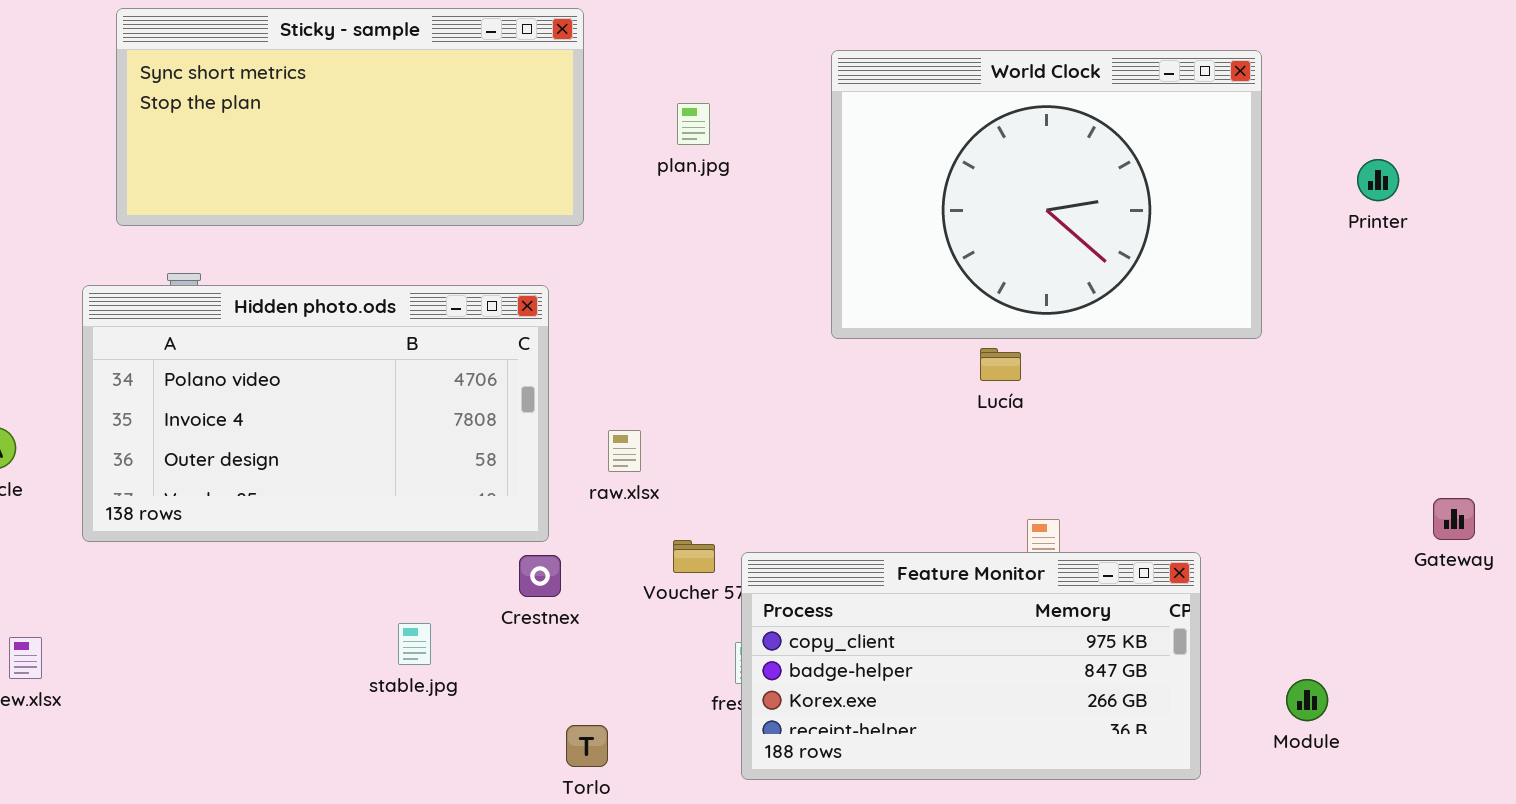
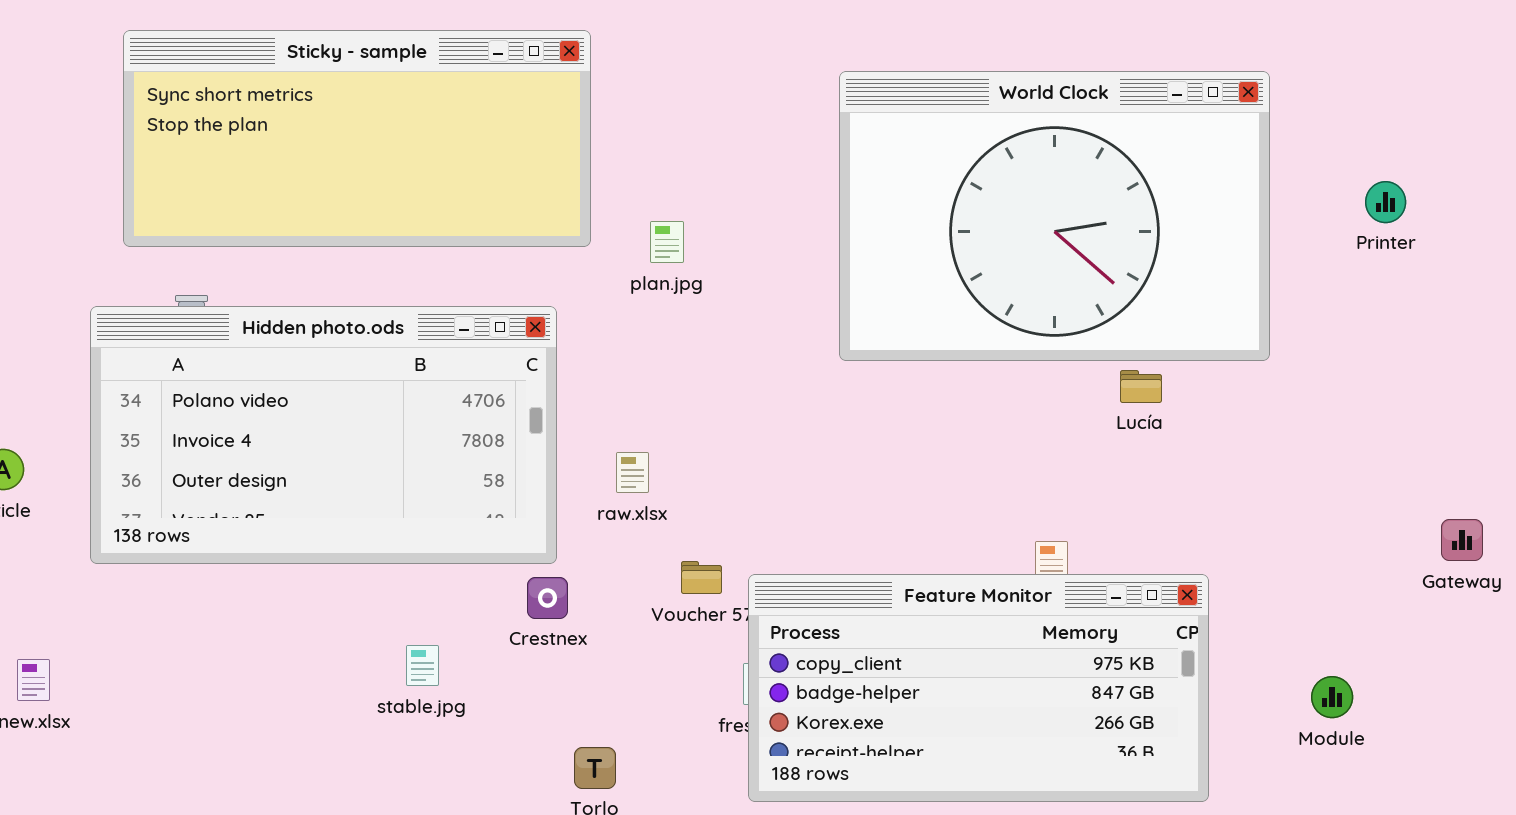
plan.jpg: [677,103,710,145] -> [650,221,684,263], moved
Lucía: [980,348,1021,381] -> [1120,370,1162,403], moved
Module: [1286,679,1328,721] -> [1311,676,1353,718], moved

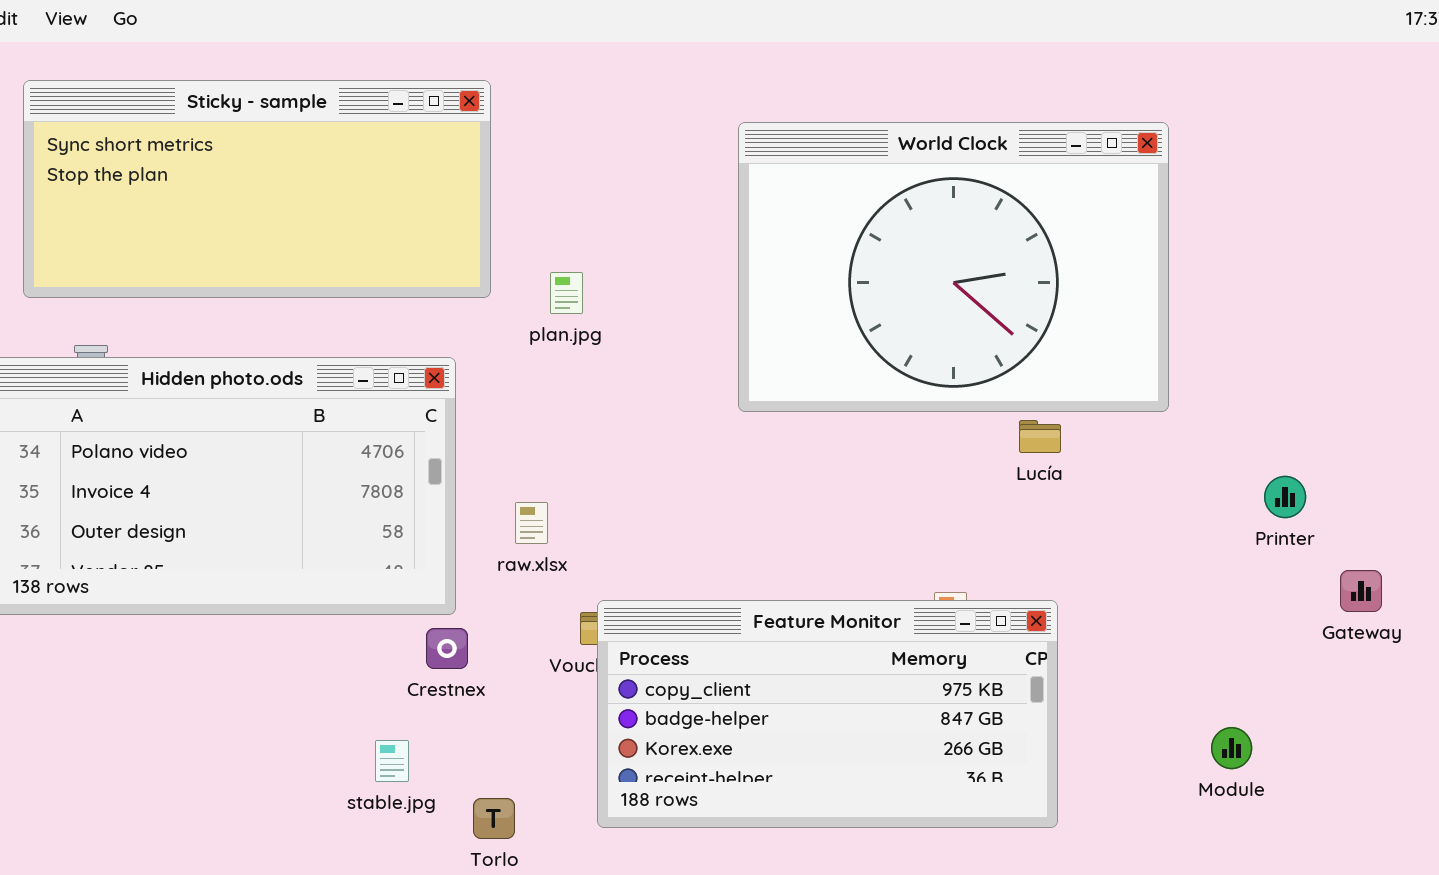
Printer: [1365,181,1406,223] -> [1264,476,1306,518], moved
Feature Monitor: [748,574,1209,802] -> [597,600,1058,828], moved
stable.jpg: [406,645,439,686] -> [375,740,409,782], moved

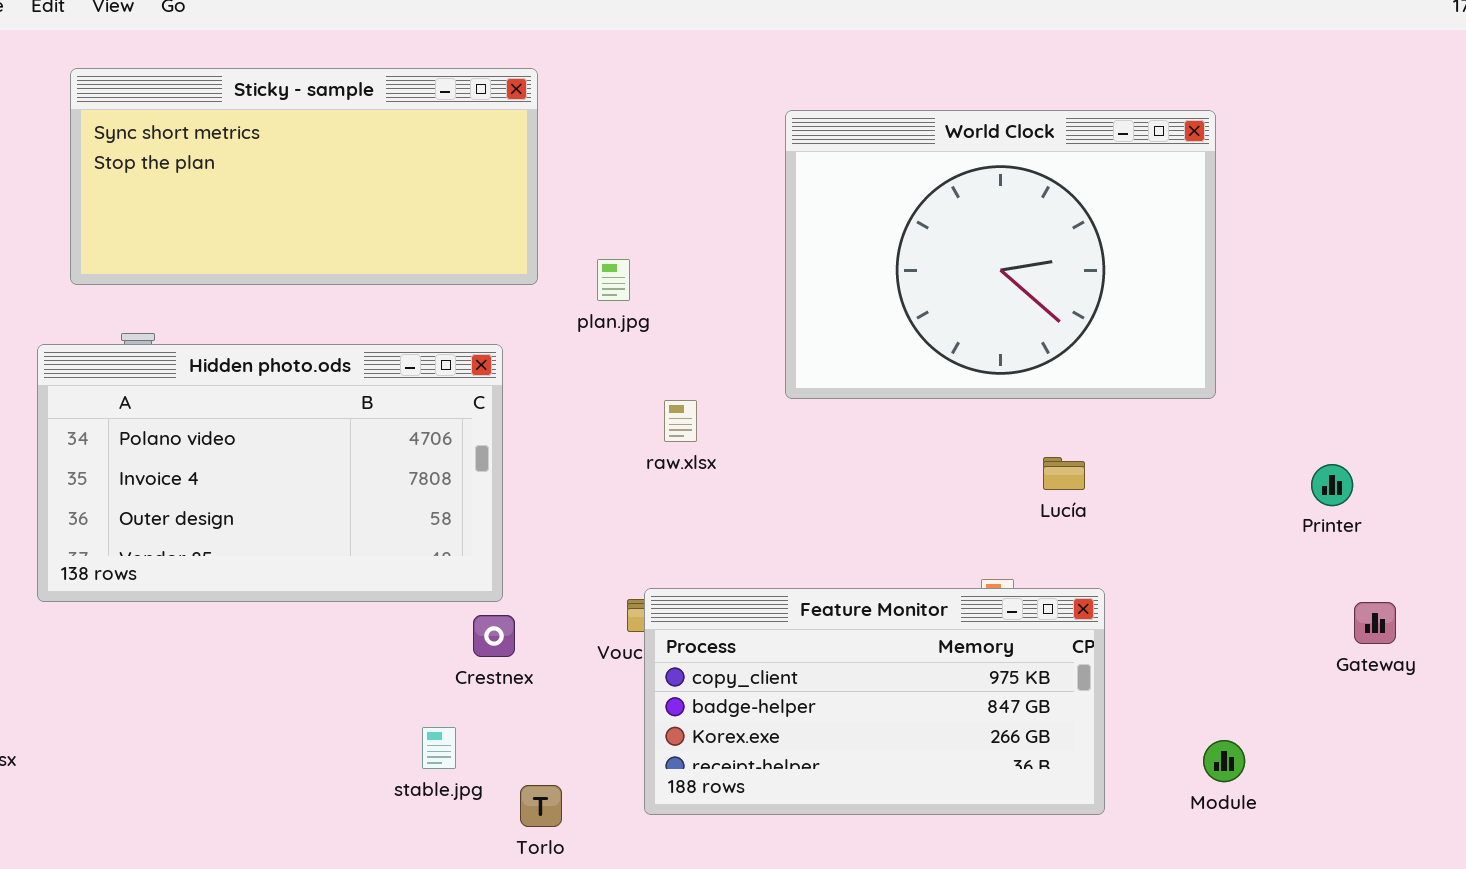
Lucía: [1019,420,1061,453] -> [1043,457,1085,490], moved
raw.xlsx: [515,502,548,544] -> [664,400,697,442], moved
Gateway: [1340,570,1382,612] -> [1354,602,1396,644], moved
Module: [1211,727,1252,769] -> [1203,740,1245,782], moved

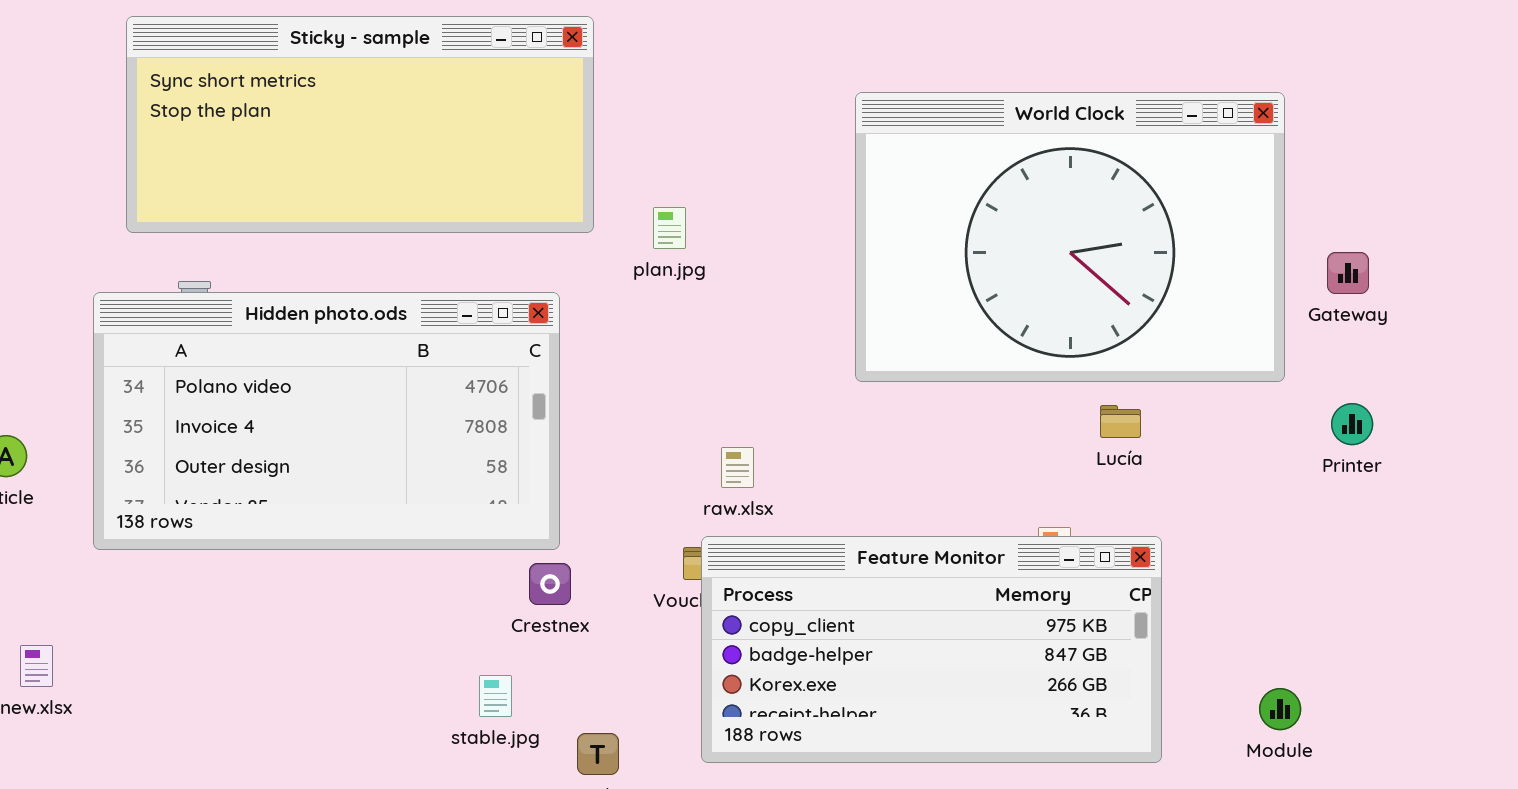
World Clock: [785,110,1216,399] -> [855,92,1285,382], moved
raw.xlsx: [664,400,697,442] -> [721,447,754,488], moved
Printer: [1311,464,1353,506] -> [1331,403,1373,445], moved
Gateway: [1354,602,1396,644] -> [1327,252,1369,294], moved

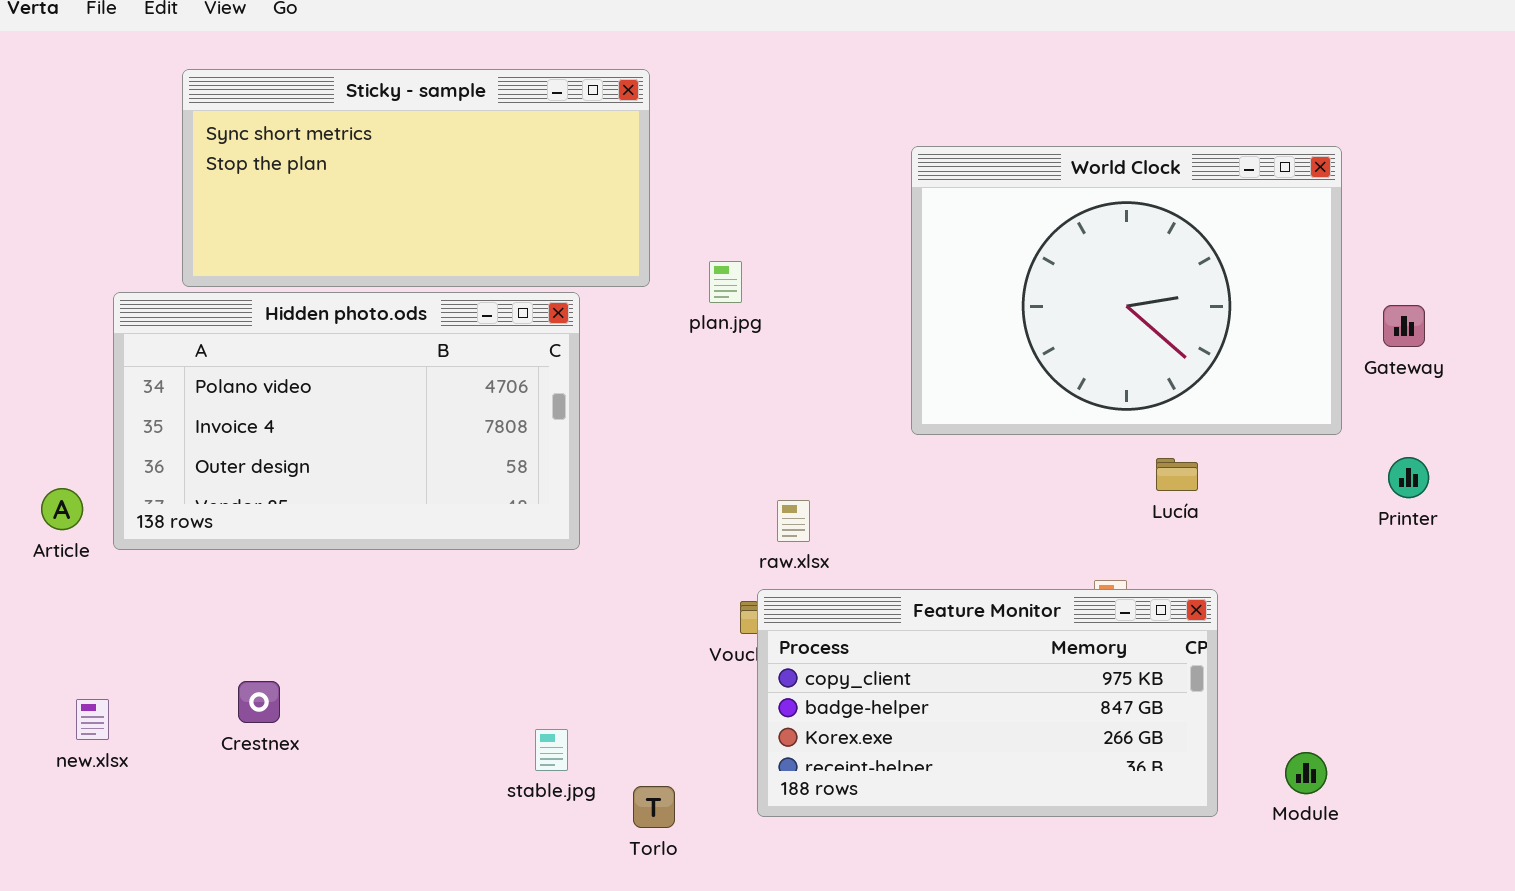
Hidden photo.ods: [93,292,560,550] -> [113,292,580,550], moved
Crestnex: [529,563,571,605] -> [238,681,280,723], moved
Module: [1259,688,1301,730] -> [1285,752,1327,794], moved

